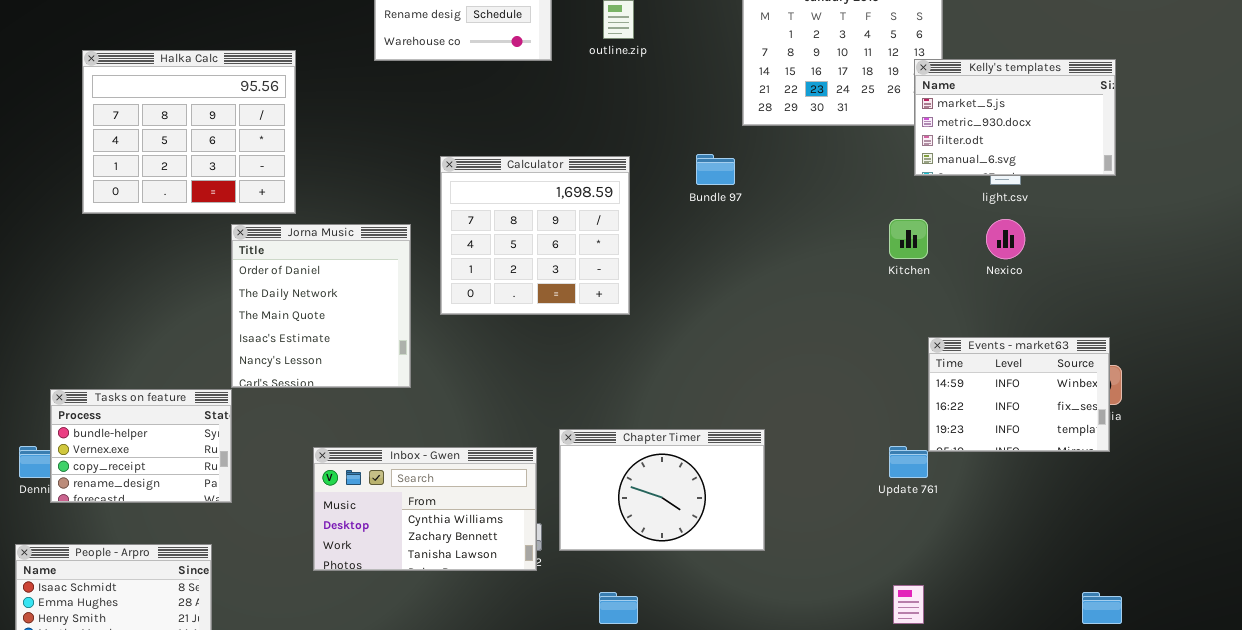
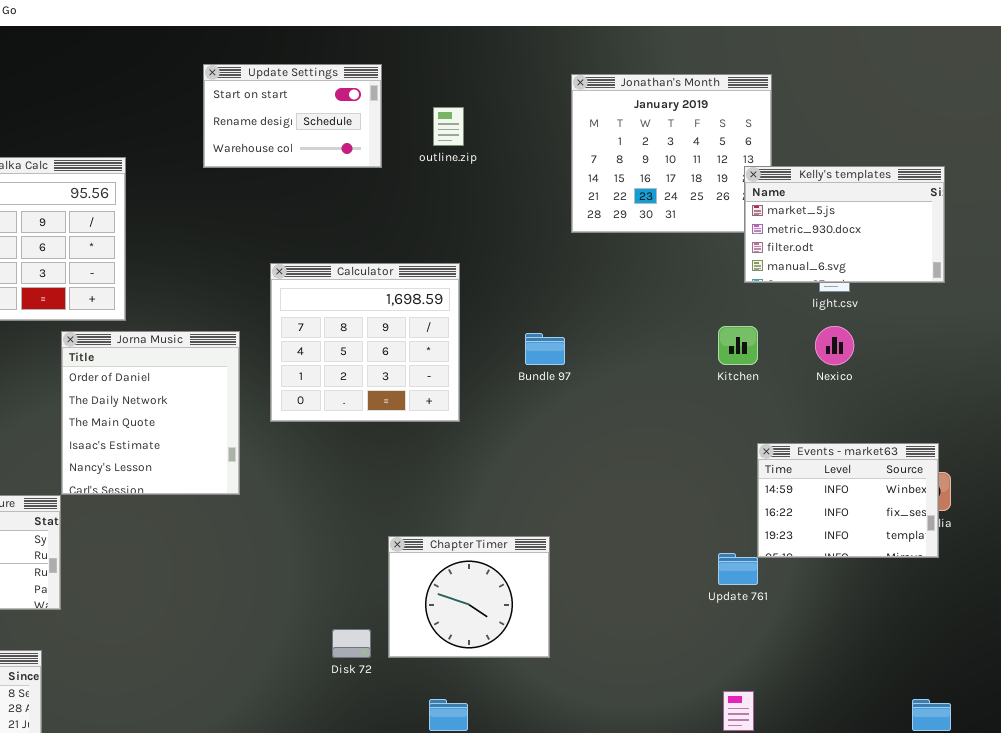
Bundle 97: [696,154,735,185] -> [525,333,565,365], moved
Chapter Timer: [559,429,765,551] -> [388,536,550,658], resized
Inbox - Gwen: [313,447,537,571] -> none, closed

